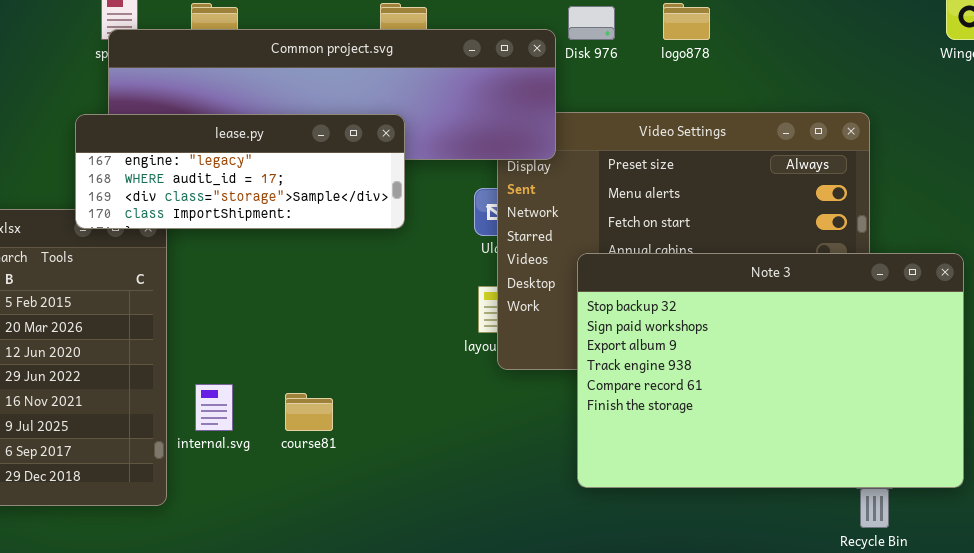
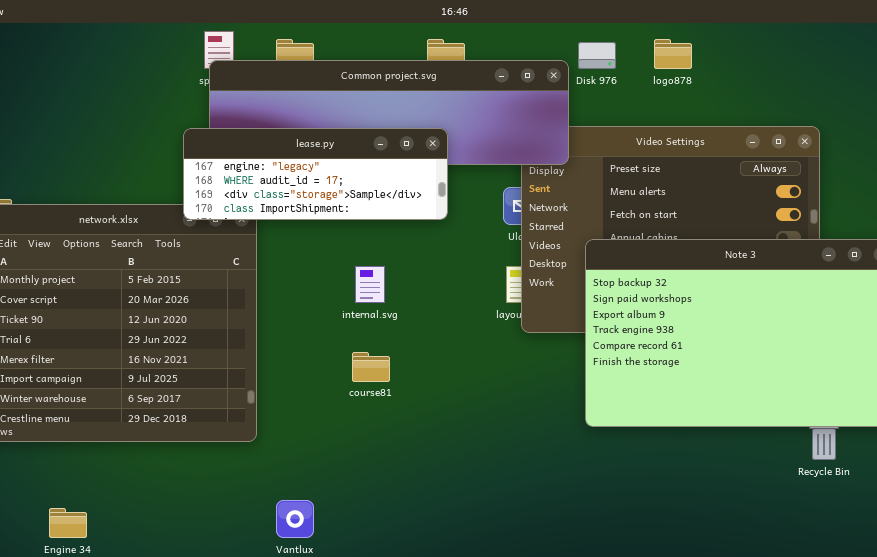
internal.svg: [195,384,233,431] -> [355,266,385,303], moved

